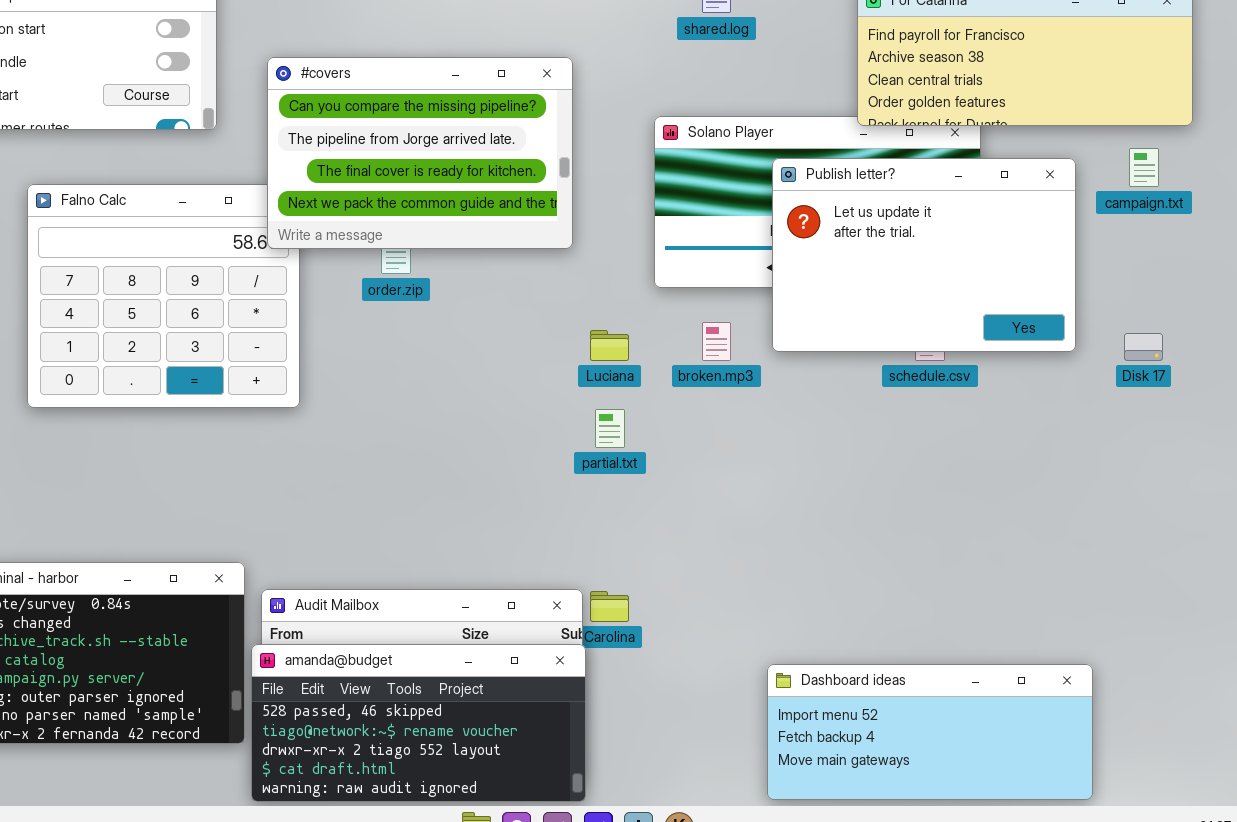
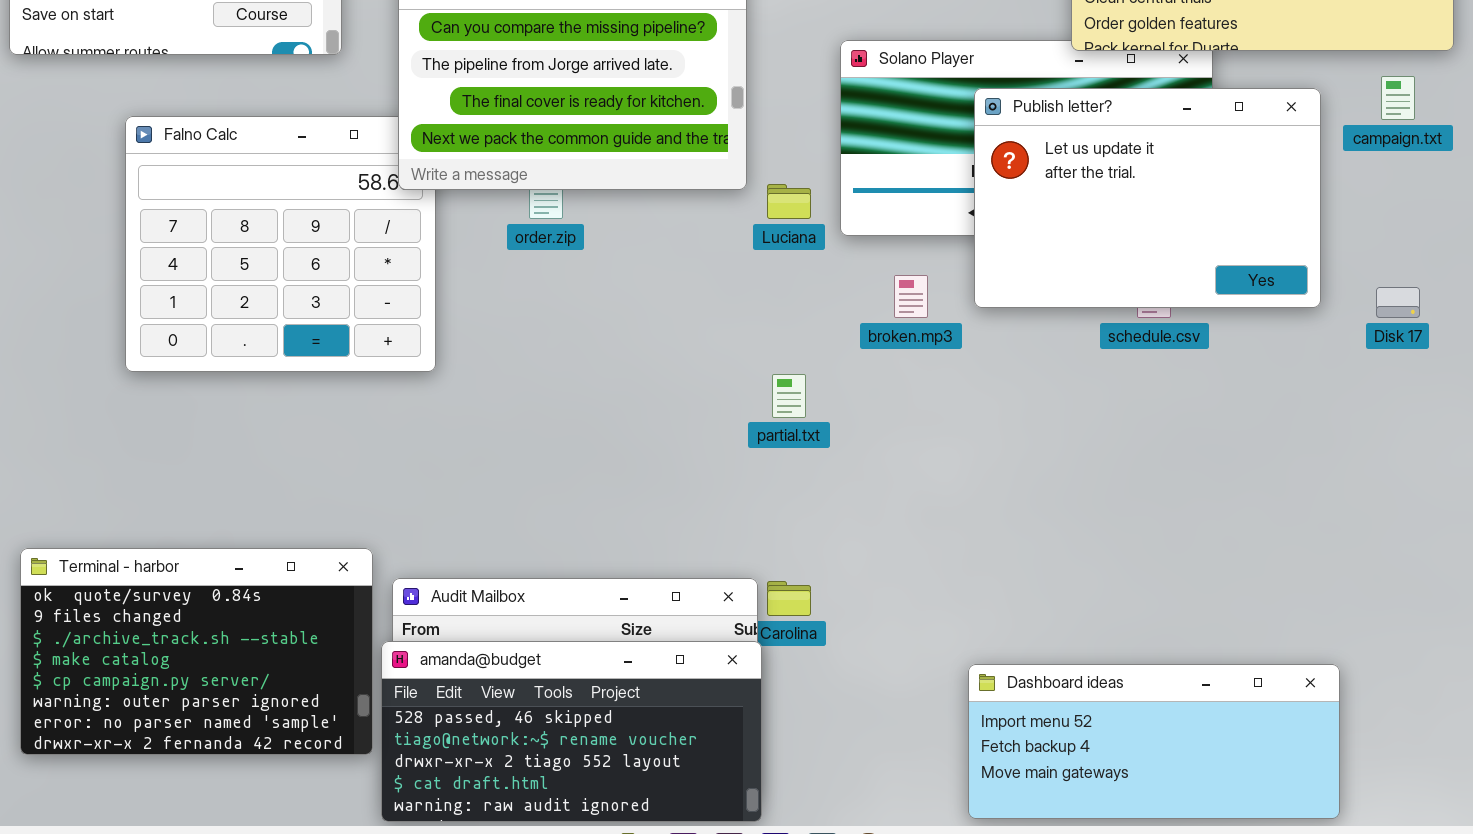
Luciana: [590,330,629,361] -> [767,184,811,219], moved

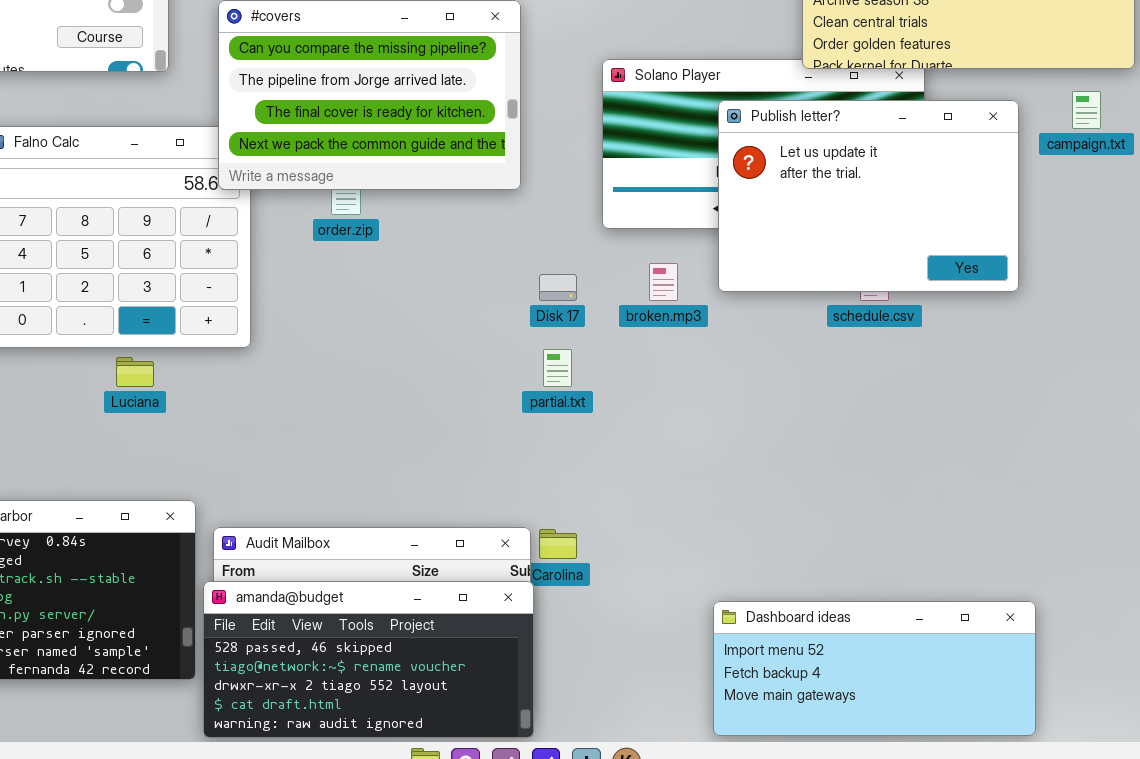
Luciana: [767,184,811,219] -> [116,357,154,387], moved
Disk 17: [1376,287,1420,318] -> [539,274,577,301], moved

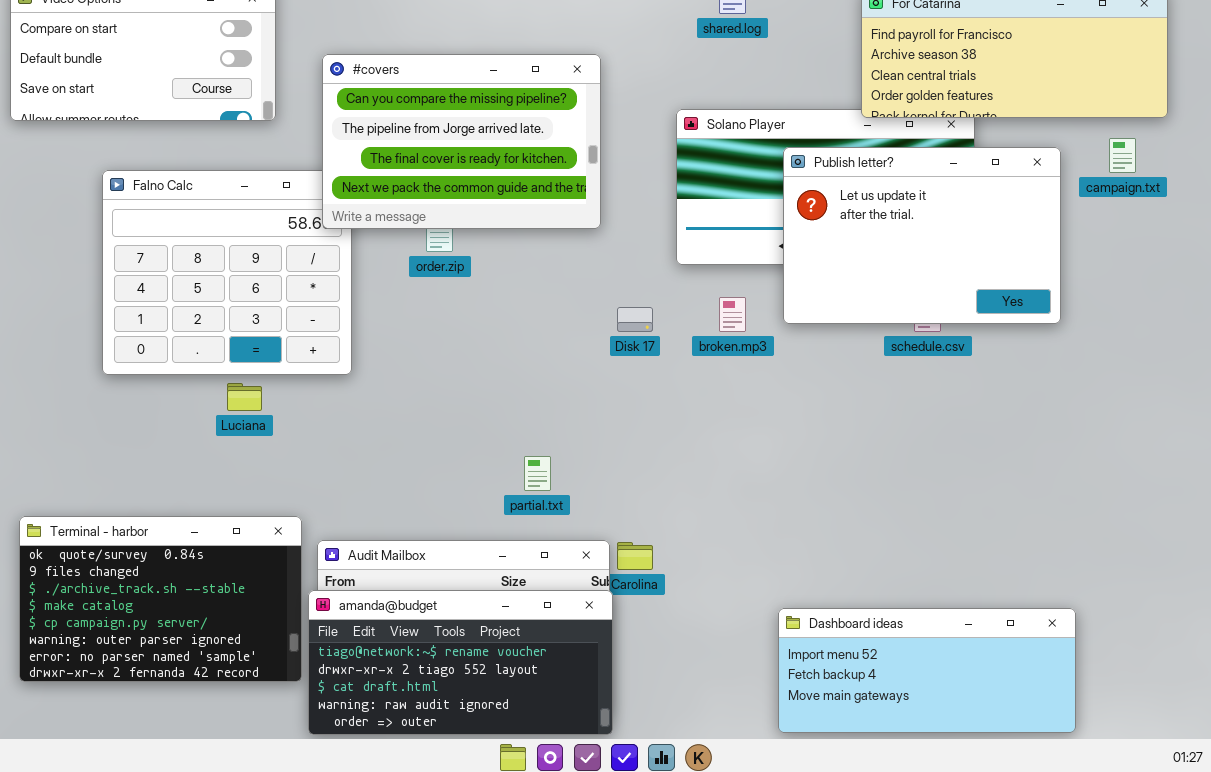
partial.txt: [543,349,572,387] -> [524,456,551,491], moved
amanda@budget: [203,581,534,738] -> [308,590,613,735], scrolled down 1 row

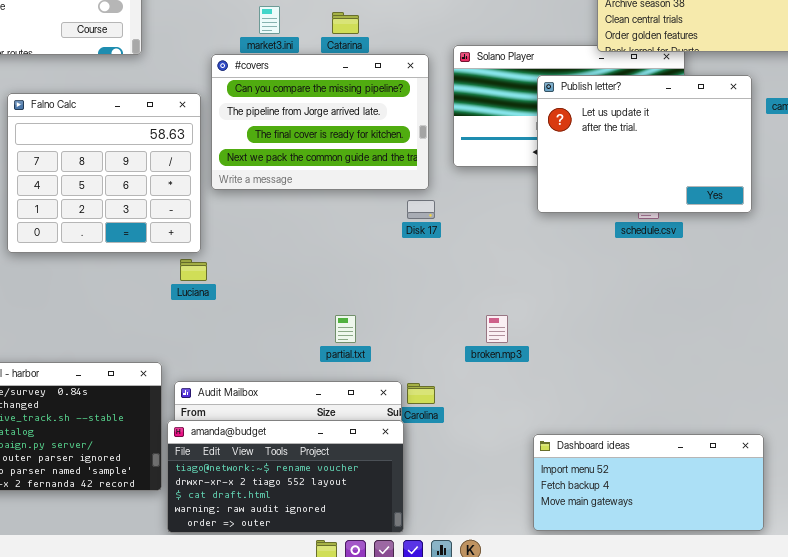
#covers: [322,54,601,229] -> [211,54,429,190], moved
broken.mp3: [719,297,746,332] -> [486,315,508,343], moved
Luciana: [227,383,262,411] -> [180,259,207,281], moved

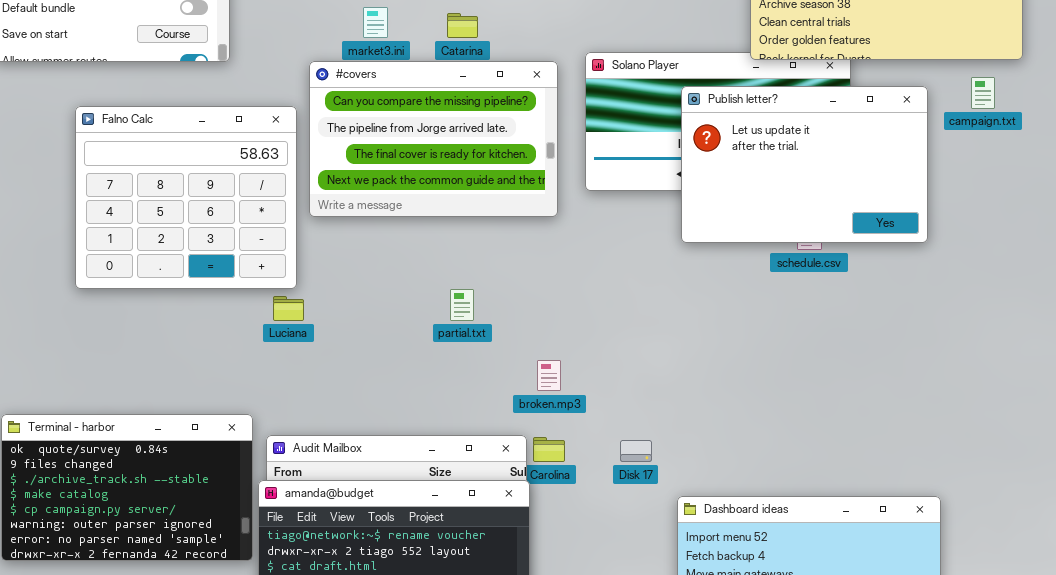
Disk 17: [407,200,435,219] -> [620,440,652,462], moved
partial.txt: [335,315,356,343] -> [450,289,474,321], moved
broken.mp3: [486,315,508,343] -> [537,360,561,391], moved

